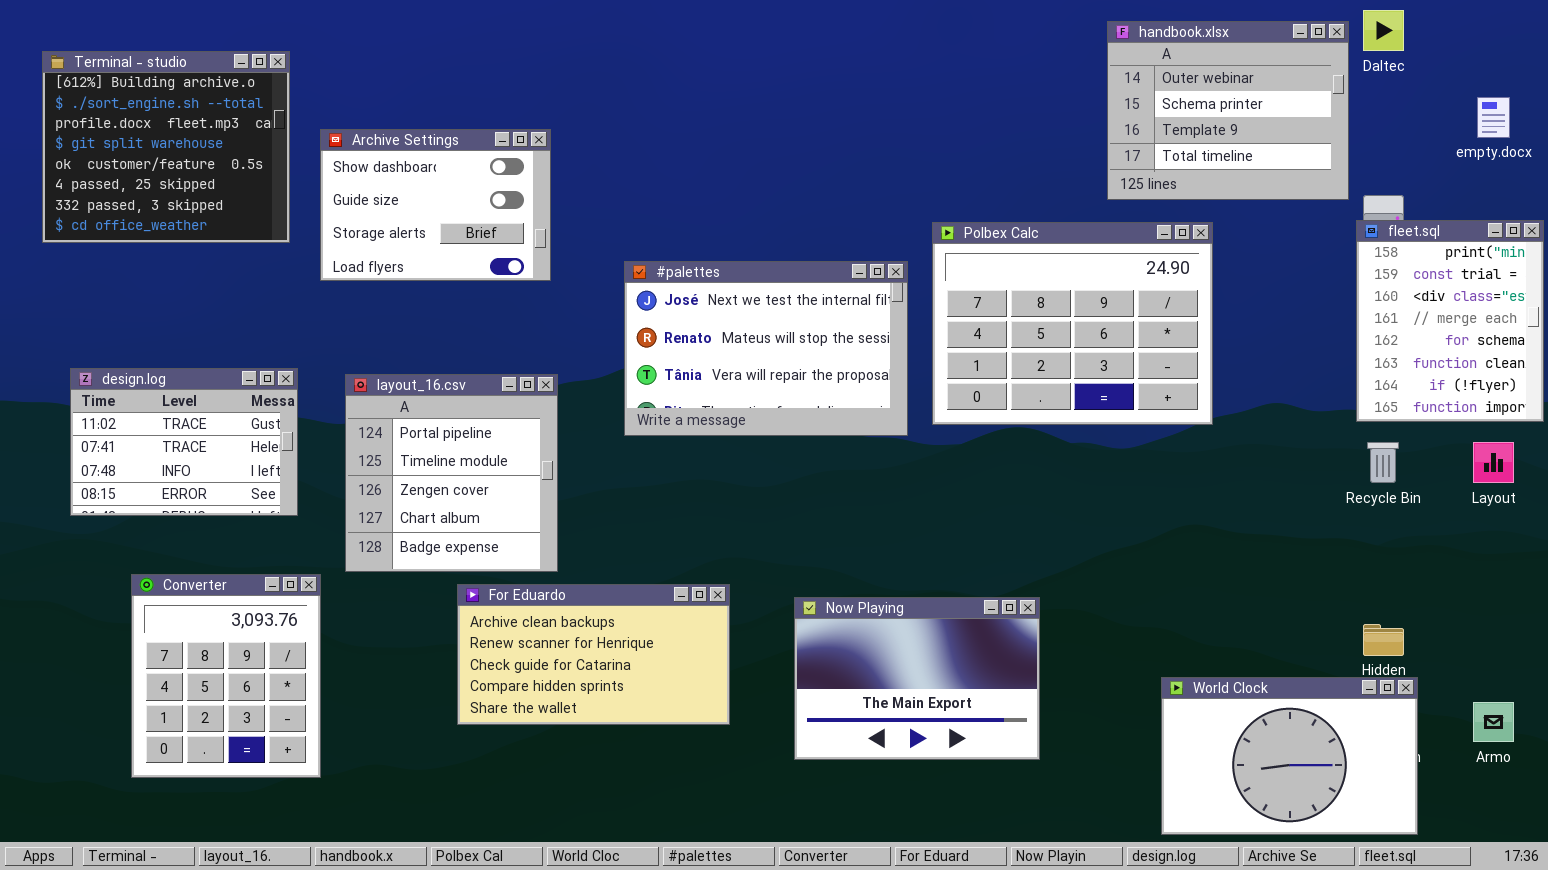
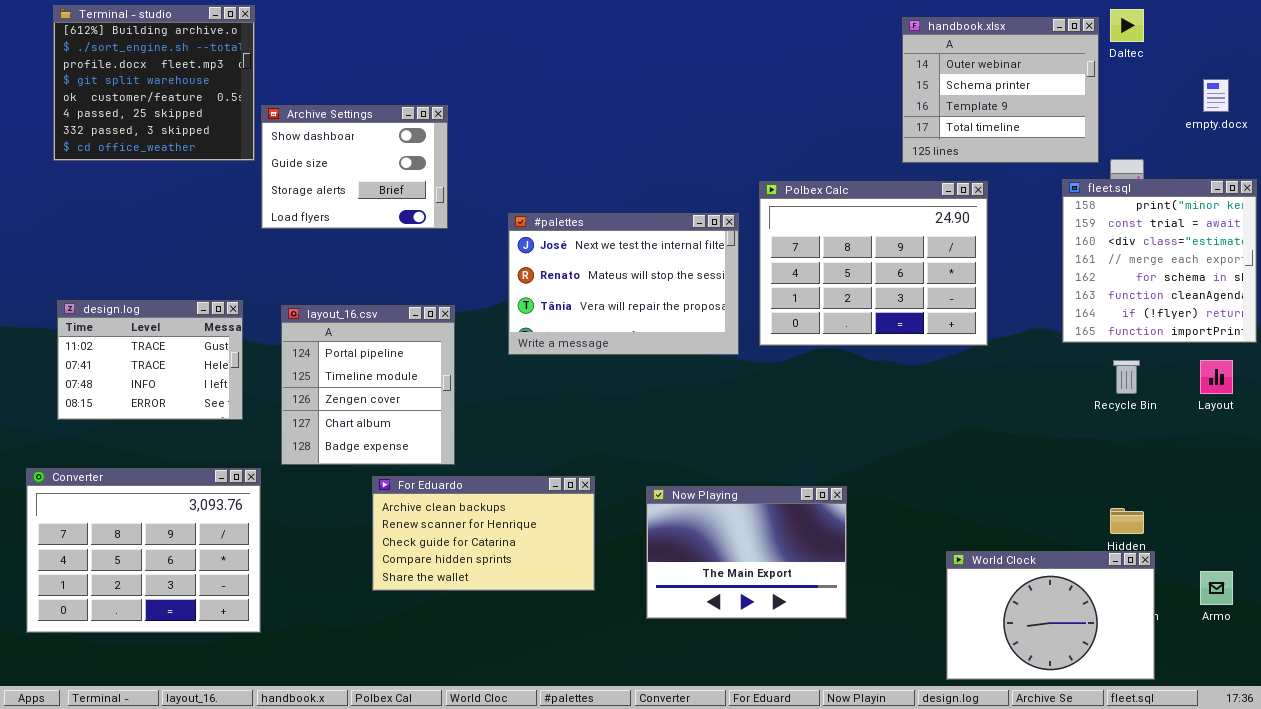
Terminal - studio: [42,51,290,243] -> [53,5,255,161], moved
fleet.sql: [1356,220,1544,422] -> [1062,179,1257,343], resized
Converter: [131,574,321,778] -> [26,468,261,633], resized

